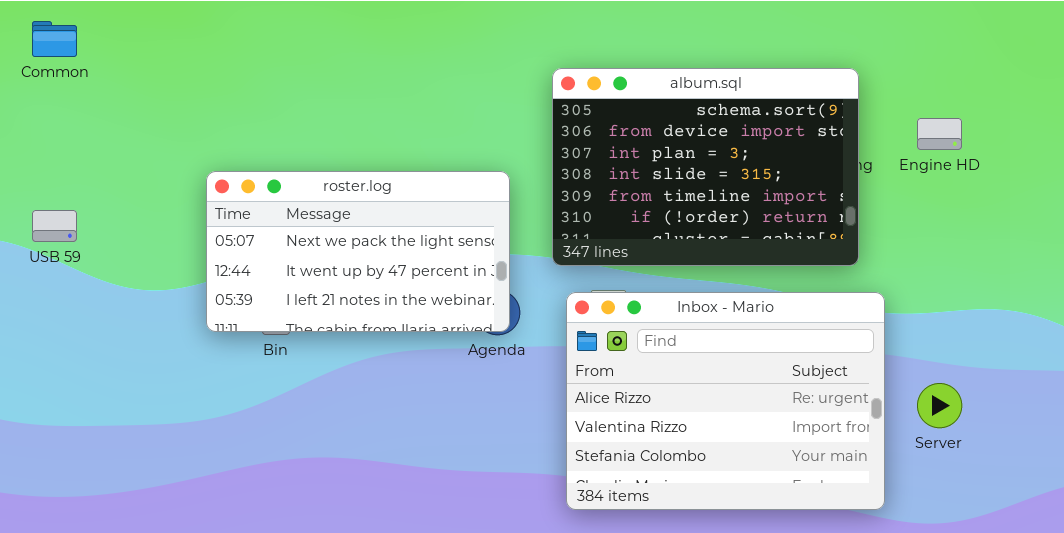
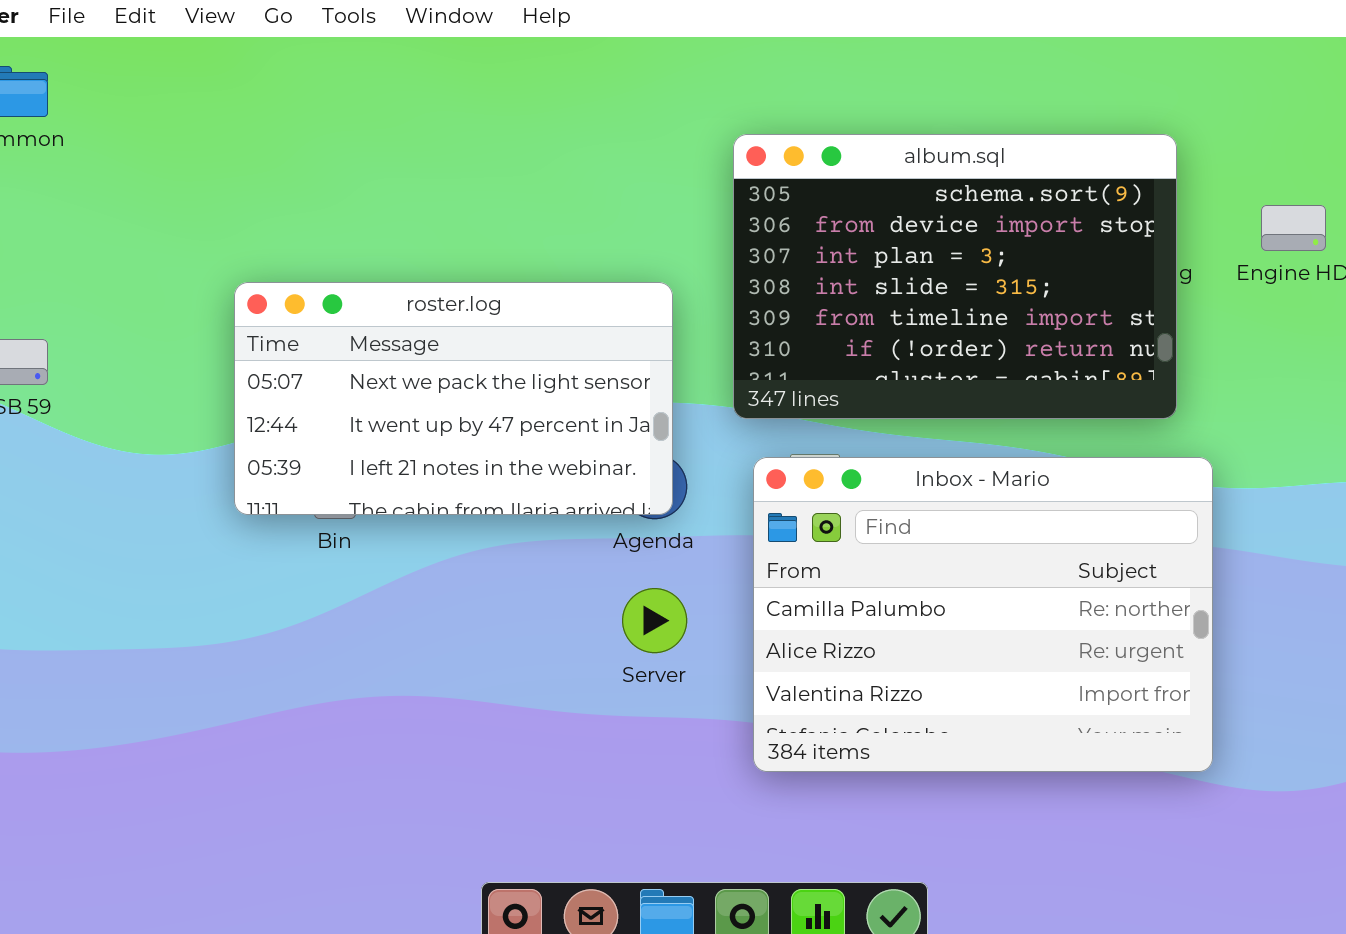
Inbox - Mario: [566,292,885,510] -> [753,457,1213,772], scrolled up 1 row
Server: [917,383,962,428] -> [622,588,687,653], moved

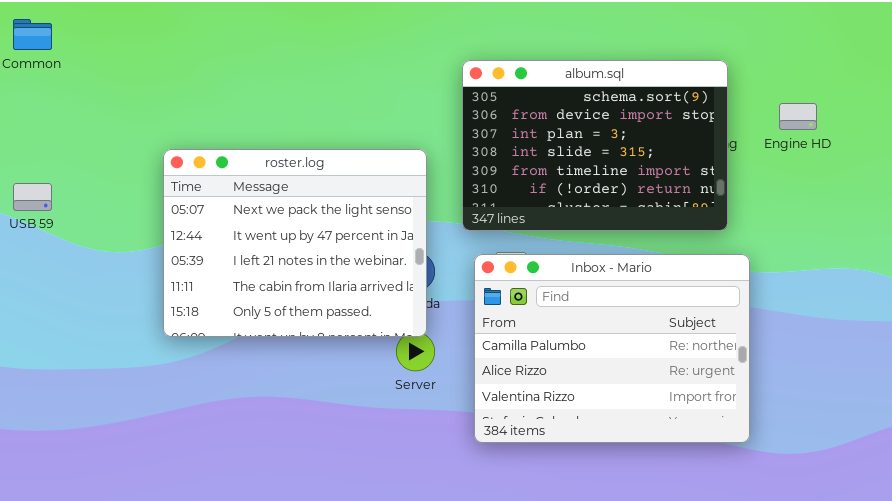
roster.log: [234,282,673,515] -> [163,149,427,337], resized

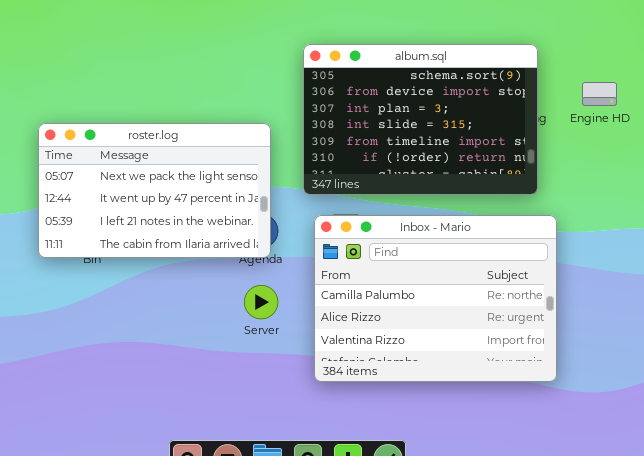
roster.log: [163,149,427,337] -> [38,123,271,258], resized

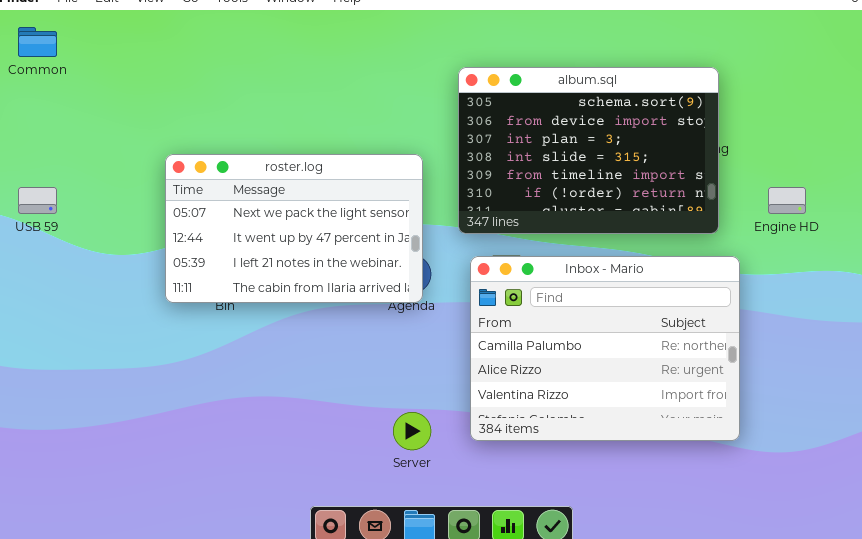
Engine HD: [582,82,617,106] -> [768,187,806,214], moved
Server: [244,285,278,319] -> [393,412,431,450], moved

